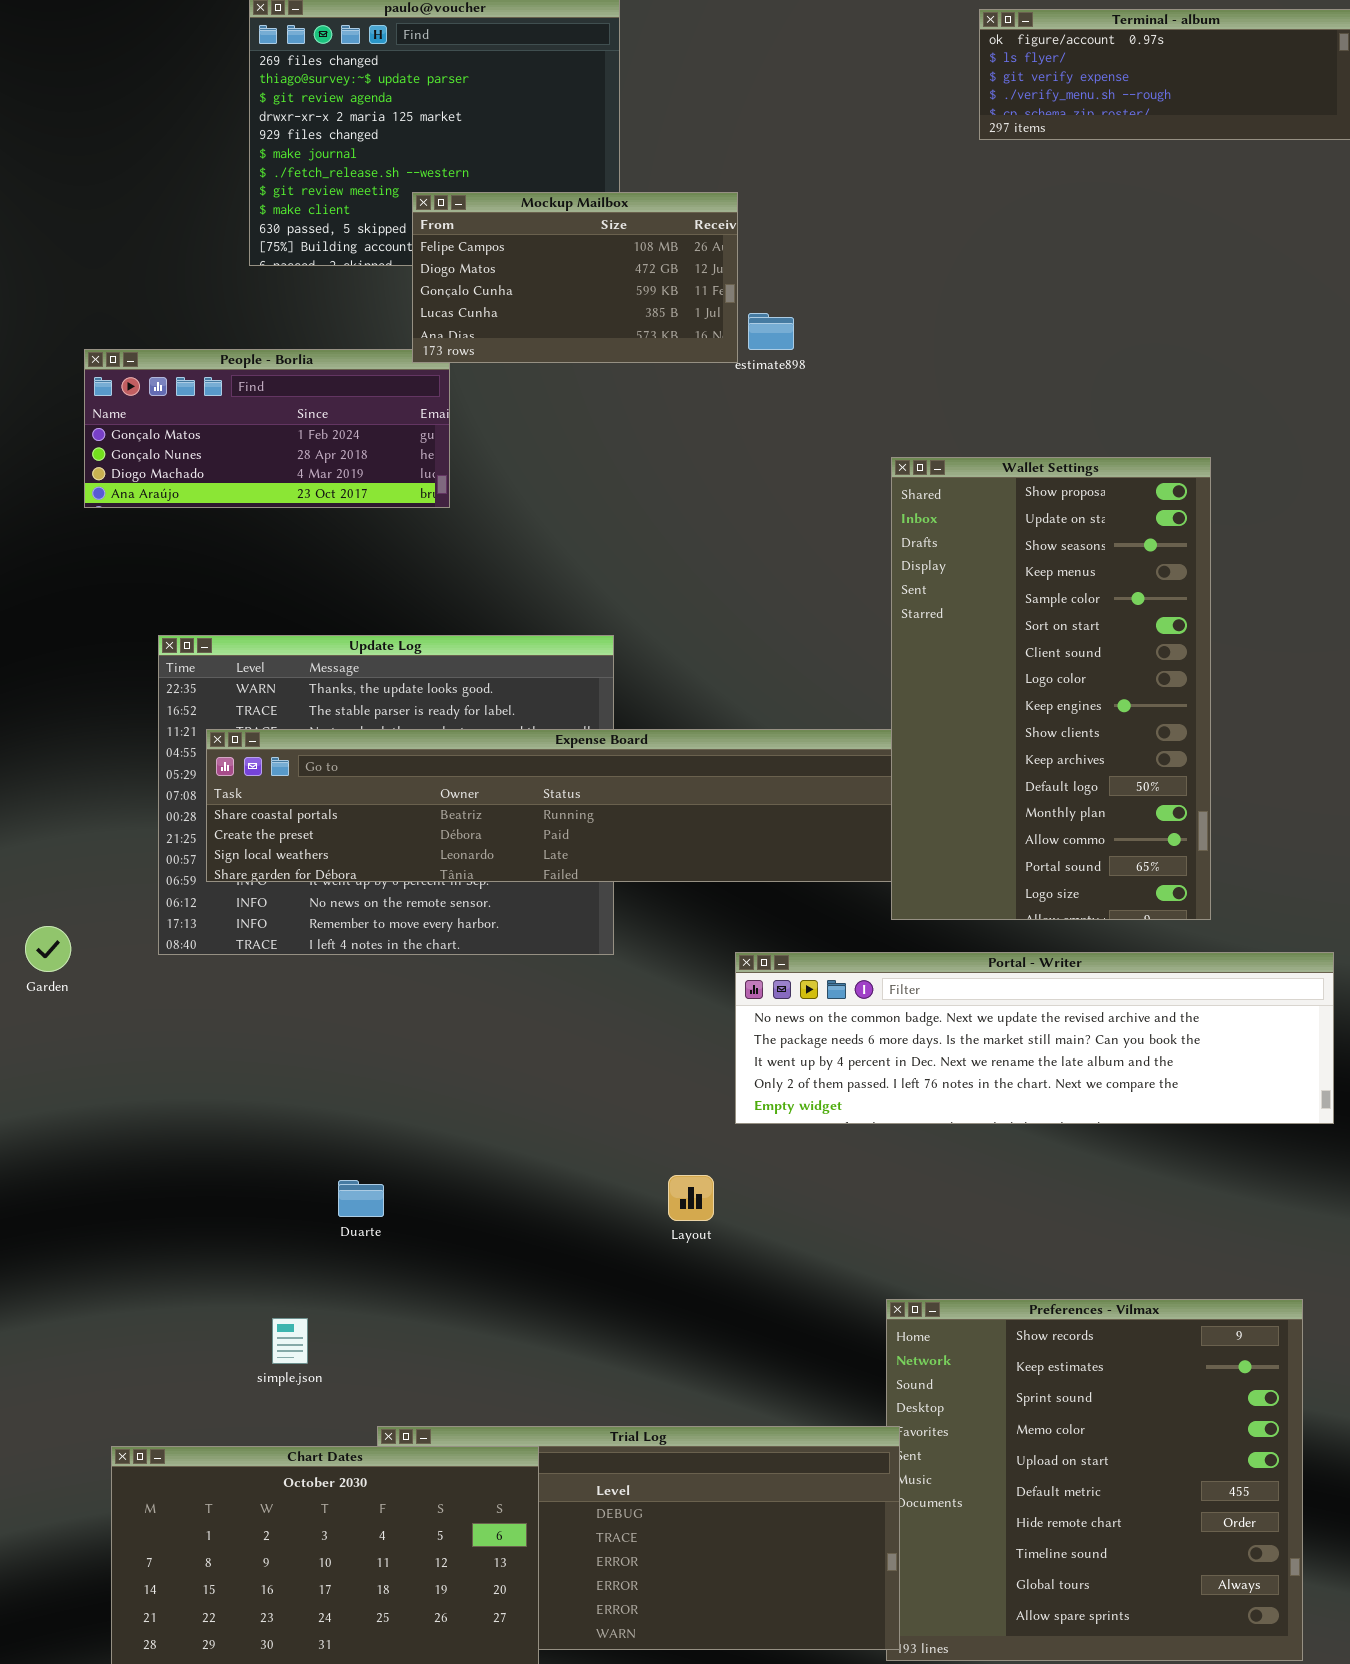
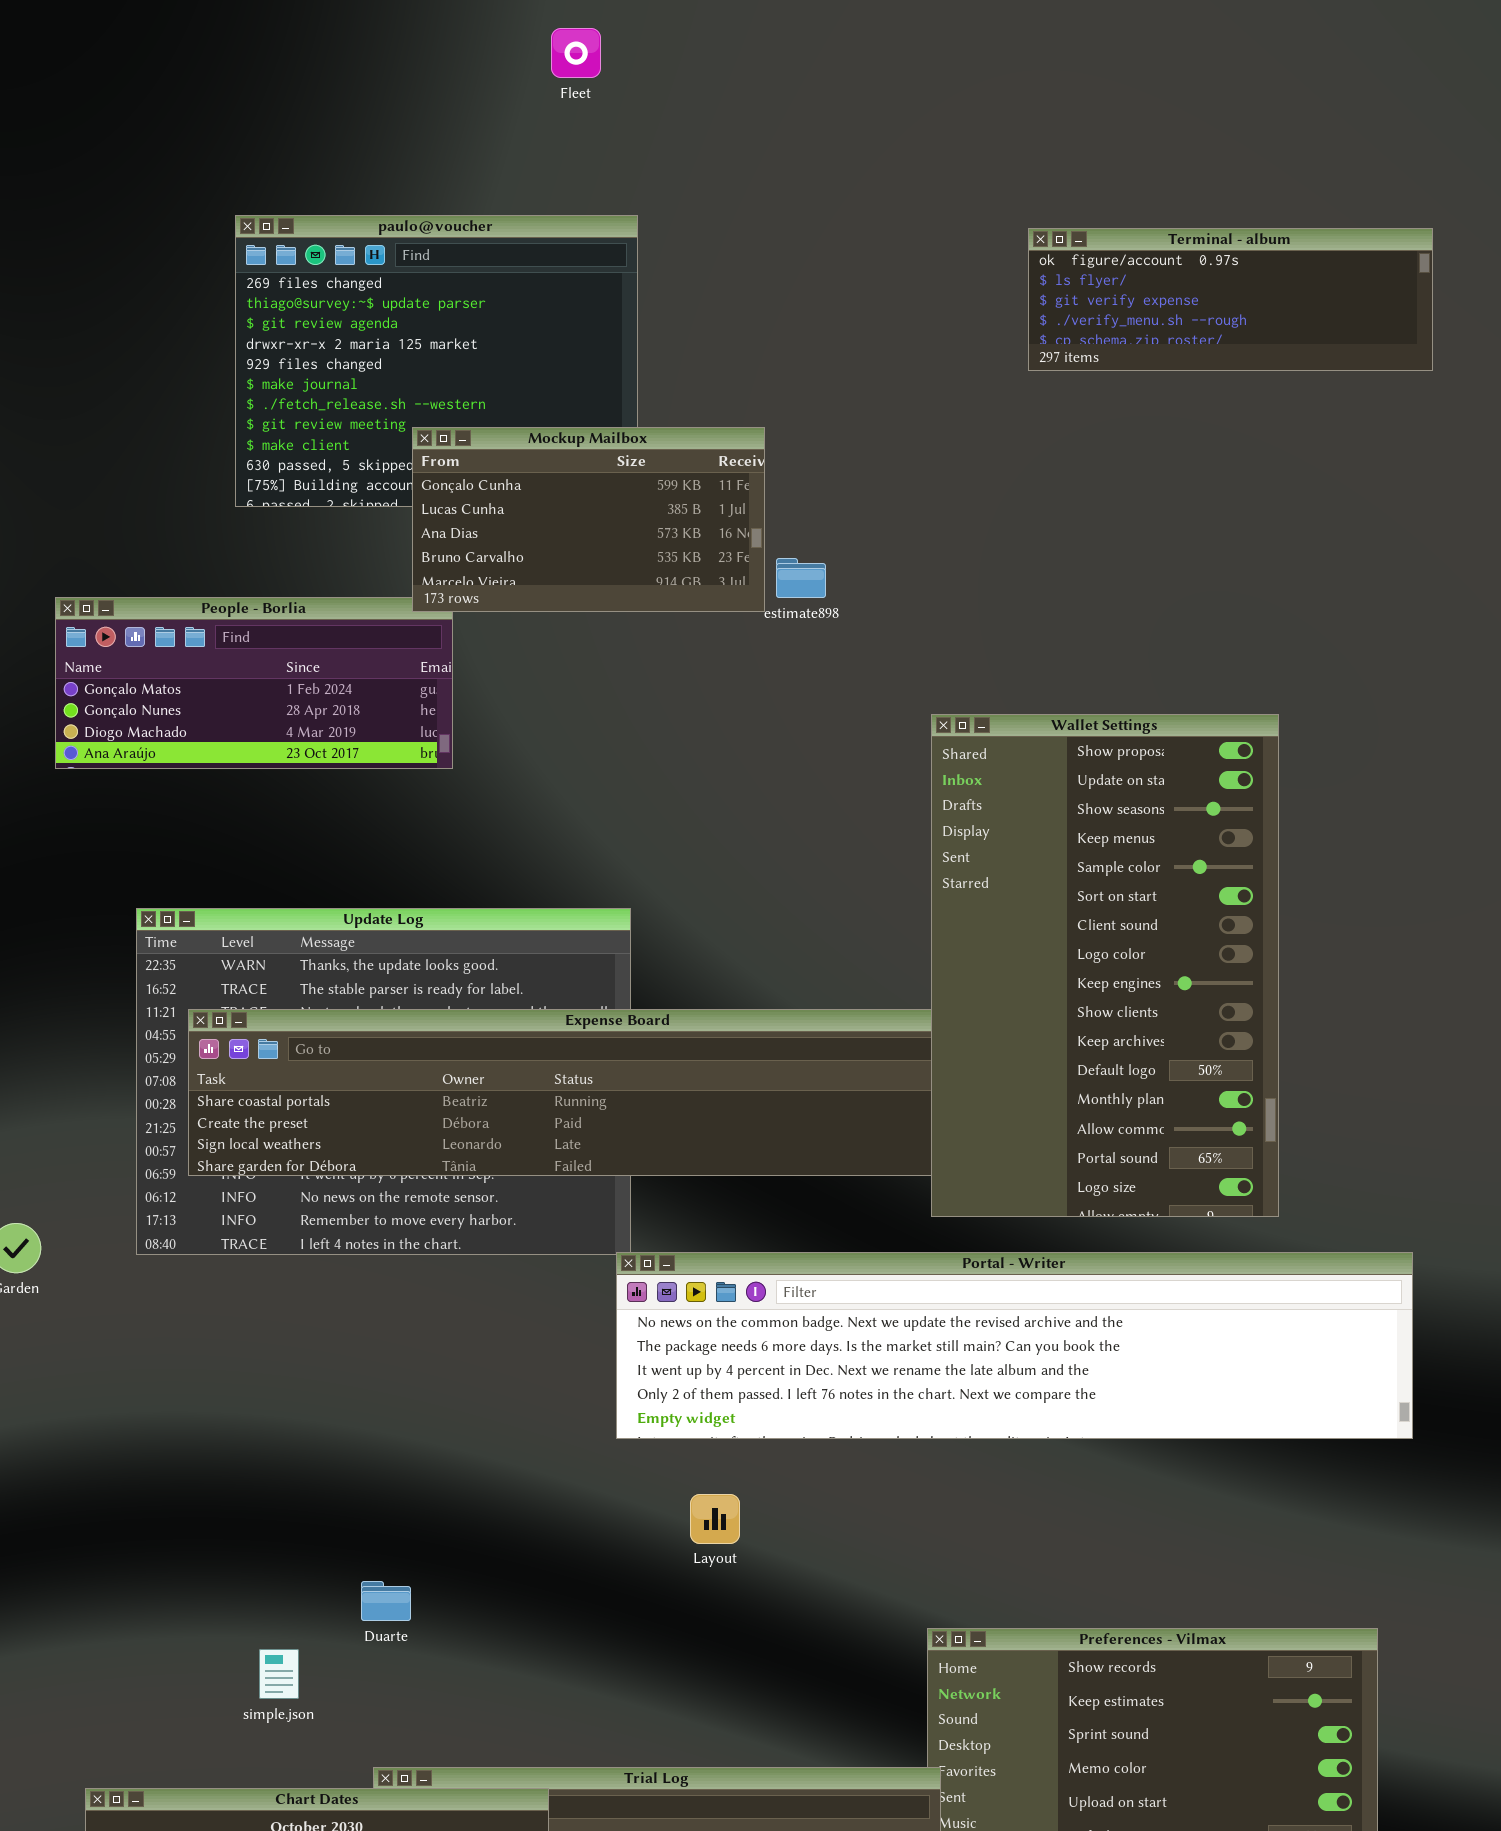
Mockup Mailbox: [412,192,738,363] -> [412,427,765,612], scrolled down 2 rows
Portal - Writer: [735,952,1334,1124] -> [616,1252,1413,1439], resized
Duarte: [338,1180,384,1217] -> [361,1581,411,1621], moved

